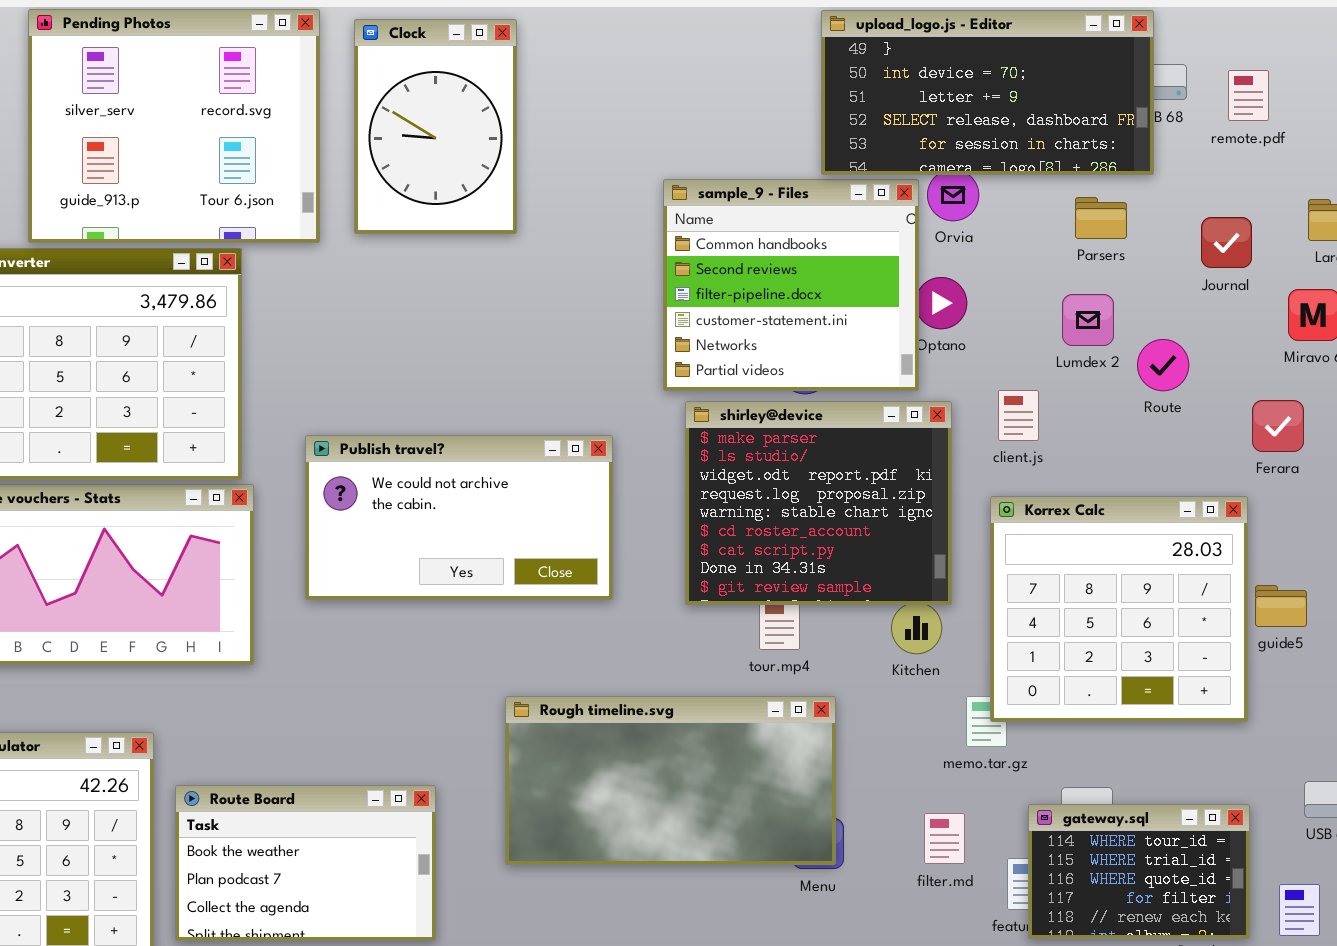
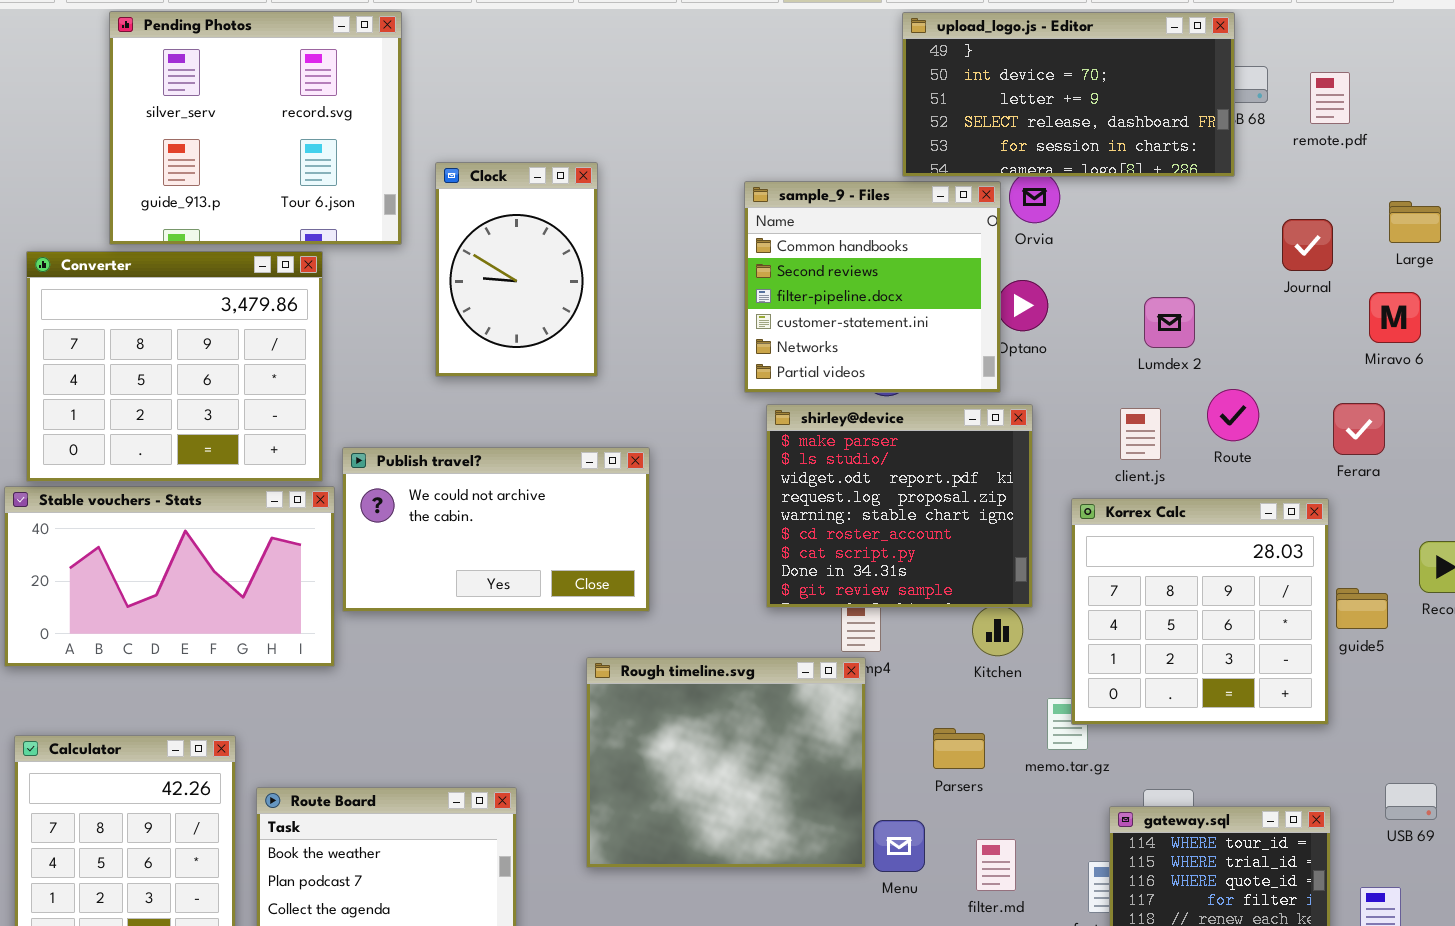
Clock: [354,19,517,234] -> [435,162,598,377], moved
Parsers: [1075,197,1127,239] -> [933,728,985,769], moved
Route: [1137,339,1189,391] -> [1207,389,1259,441], moved
client.js: [998,390,1039,441] -> [1120,408,1161,460], moved
Publish travel?: [305,435,613,600] -> [342,447,650,612], moved
Rough timeline.svg: [505,696,836,865] -> [586,657,866,868], resized
filter.md: [924,813,965,864] -> [976,839,1016,891], moved

